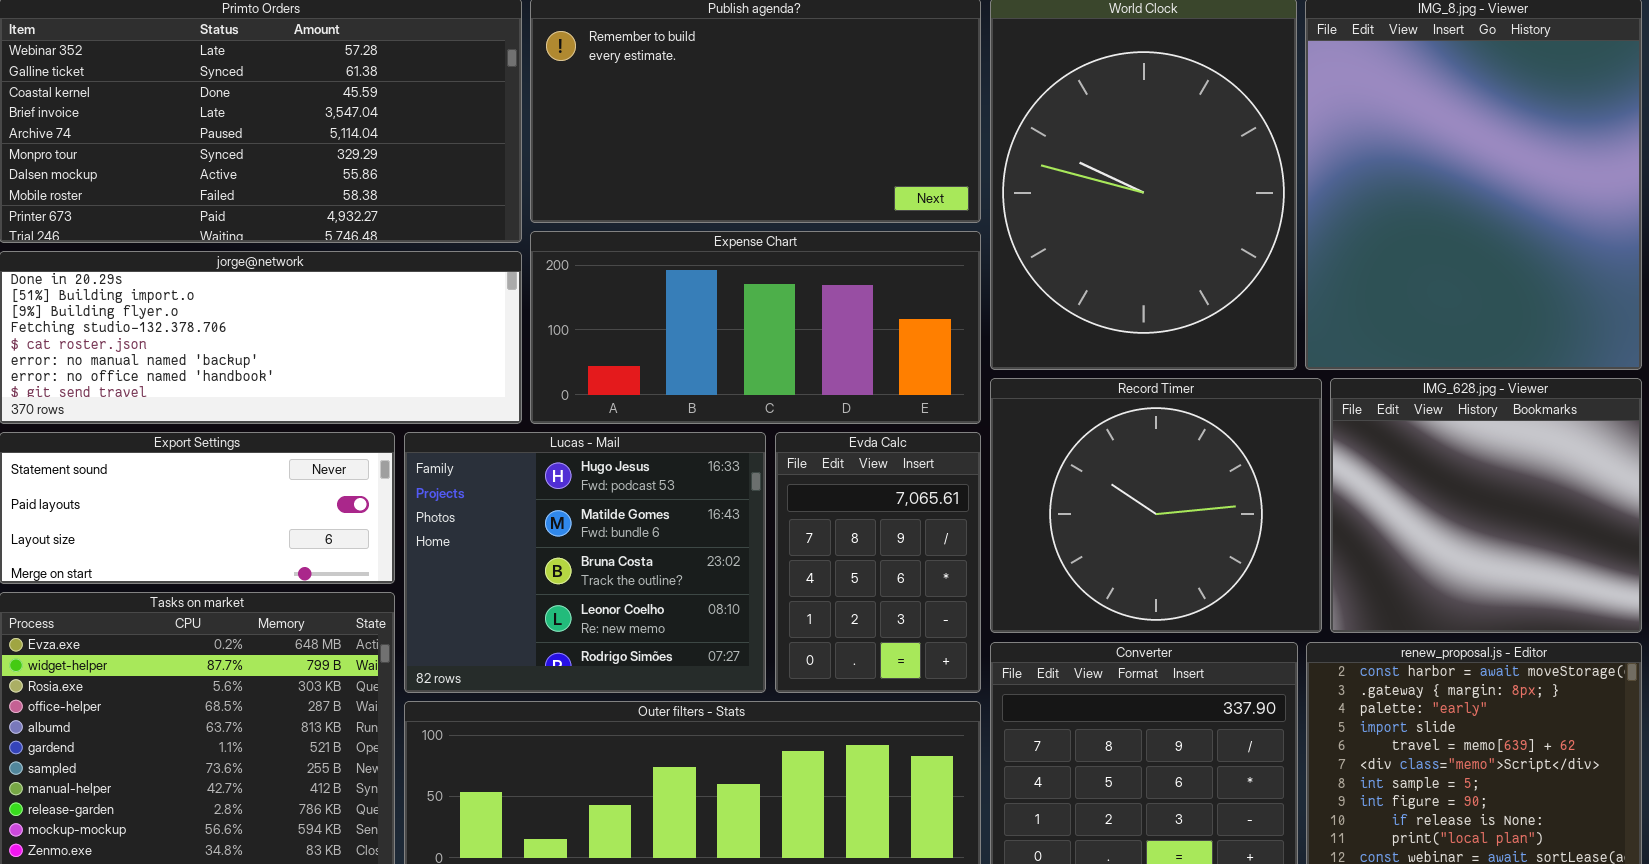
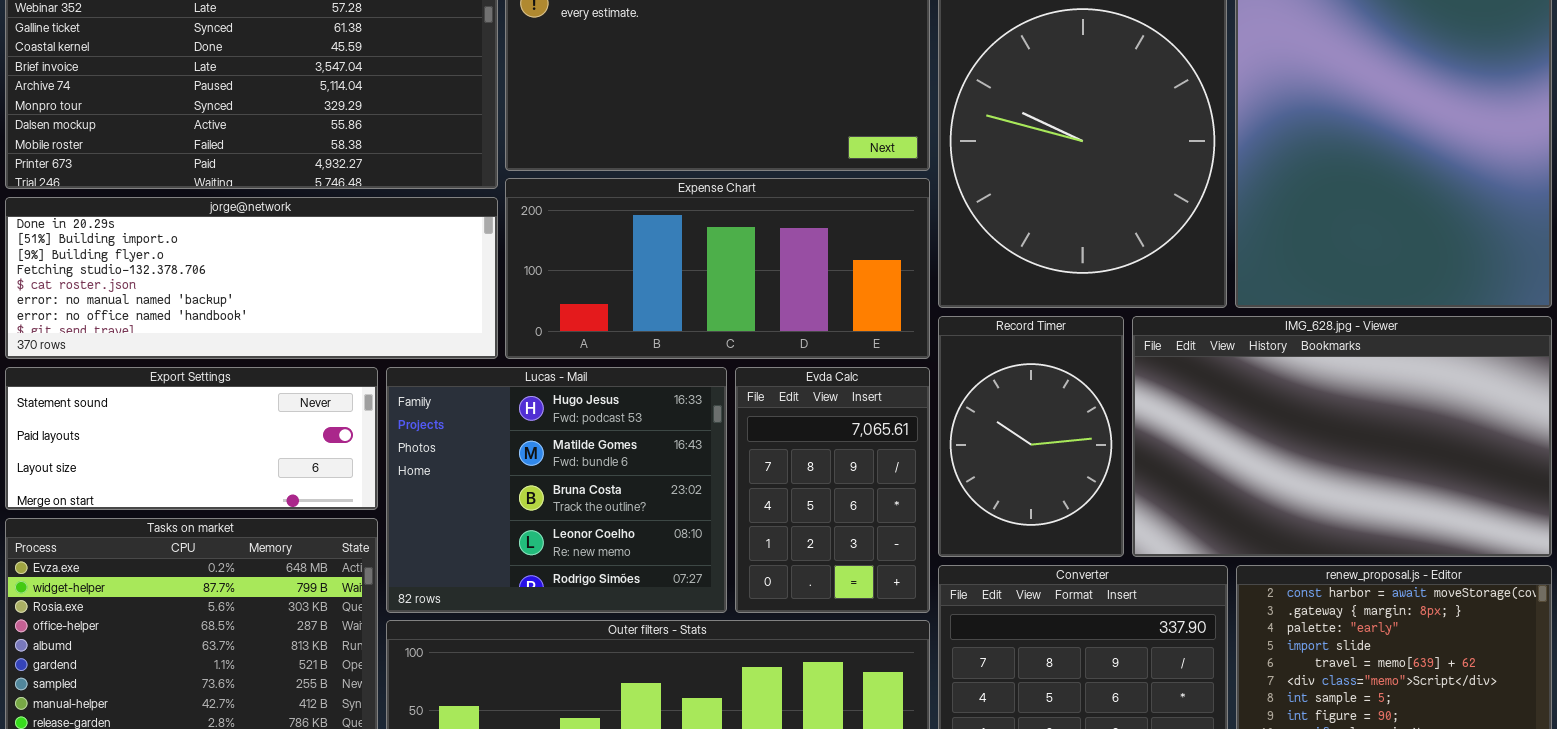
Record Timer: [990,378,1322,633] -> [938,316,1124,557], resized
IMG_628.jpg - Viewer: [1330,378,1642,633] -> [1132,316,1552,557], resized

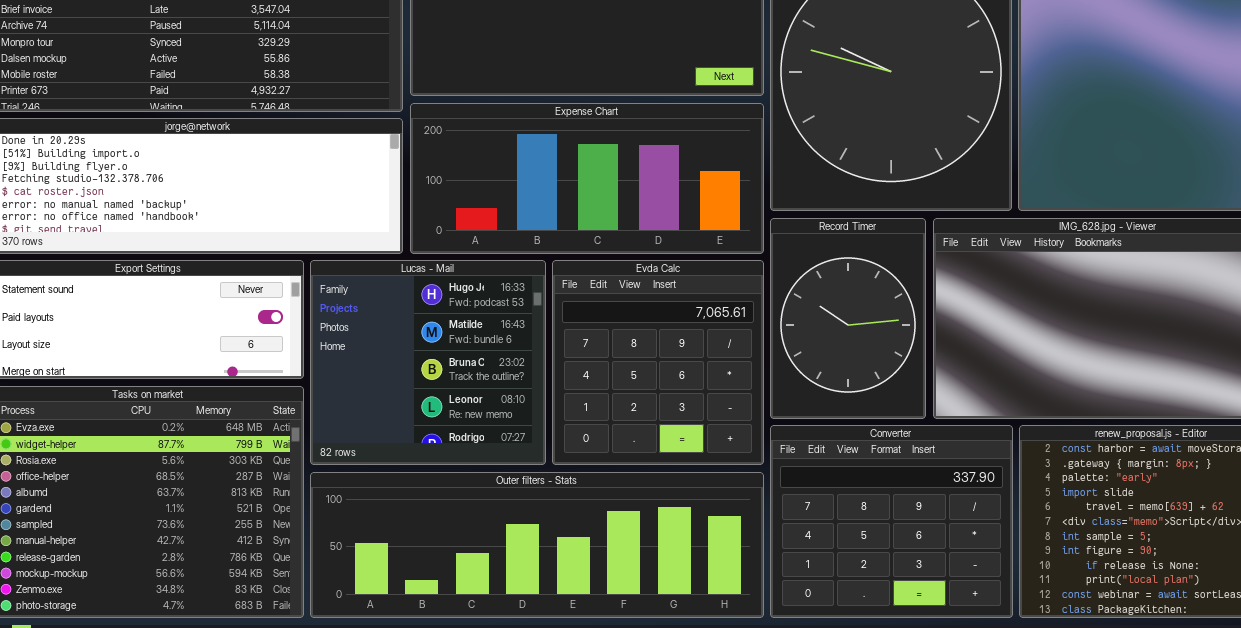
Lucas - Mail: [386,367,727,613] -> [310,260,546,465], resized
Evda Calc: [735,367,930,613] -> [552,260,764,465], resized

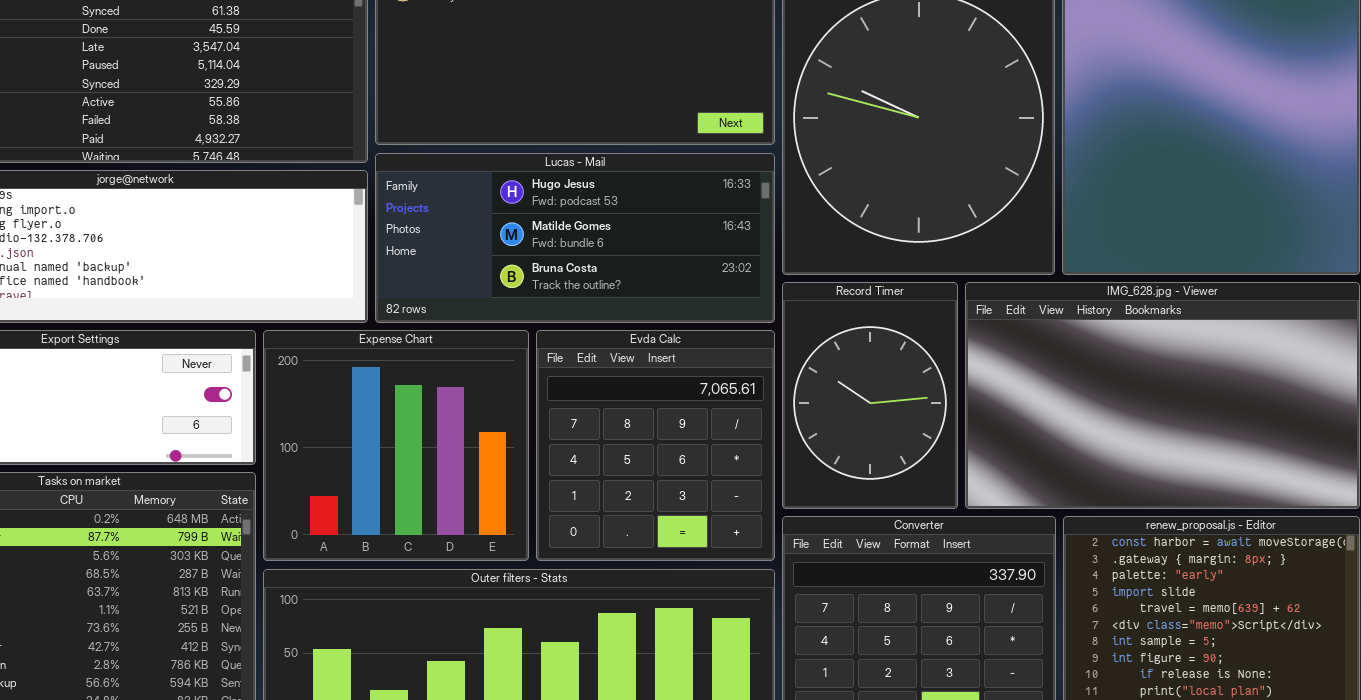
Expense Chart: [410,103,764,254] -> [263,330,529,561], moved, resized
Lucas - Mail: [310,260,546,465] -> [375,153,775,323], moved, resized

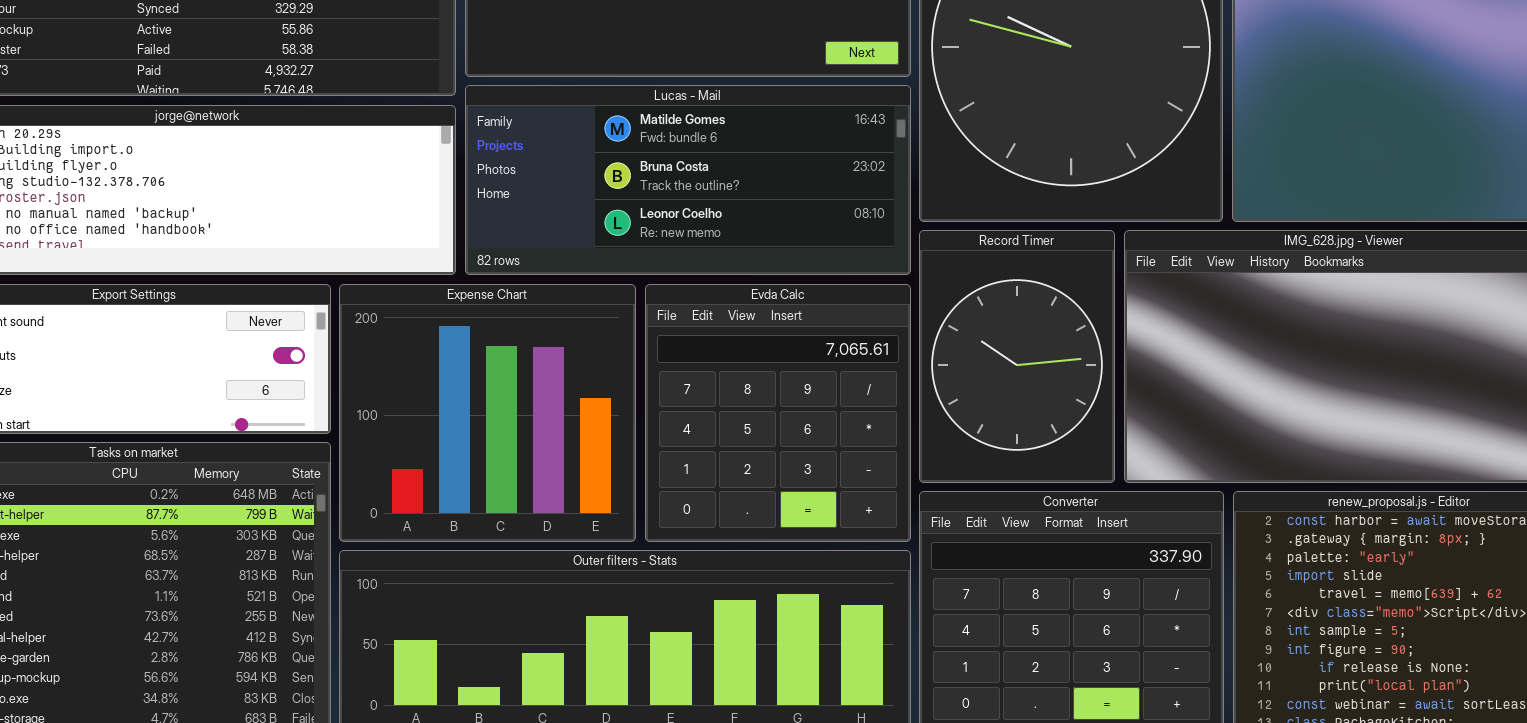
Lucas - Mail: [375,153,775,323] -> [465,85,911,275], scrolled down 1 row

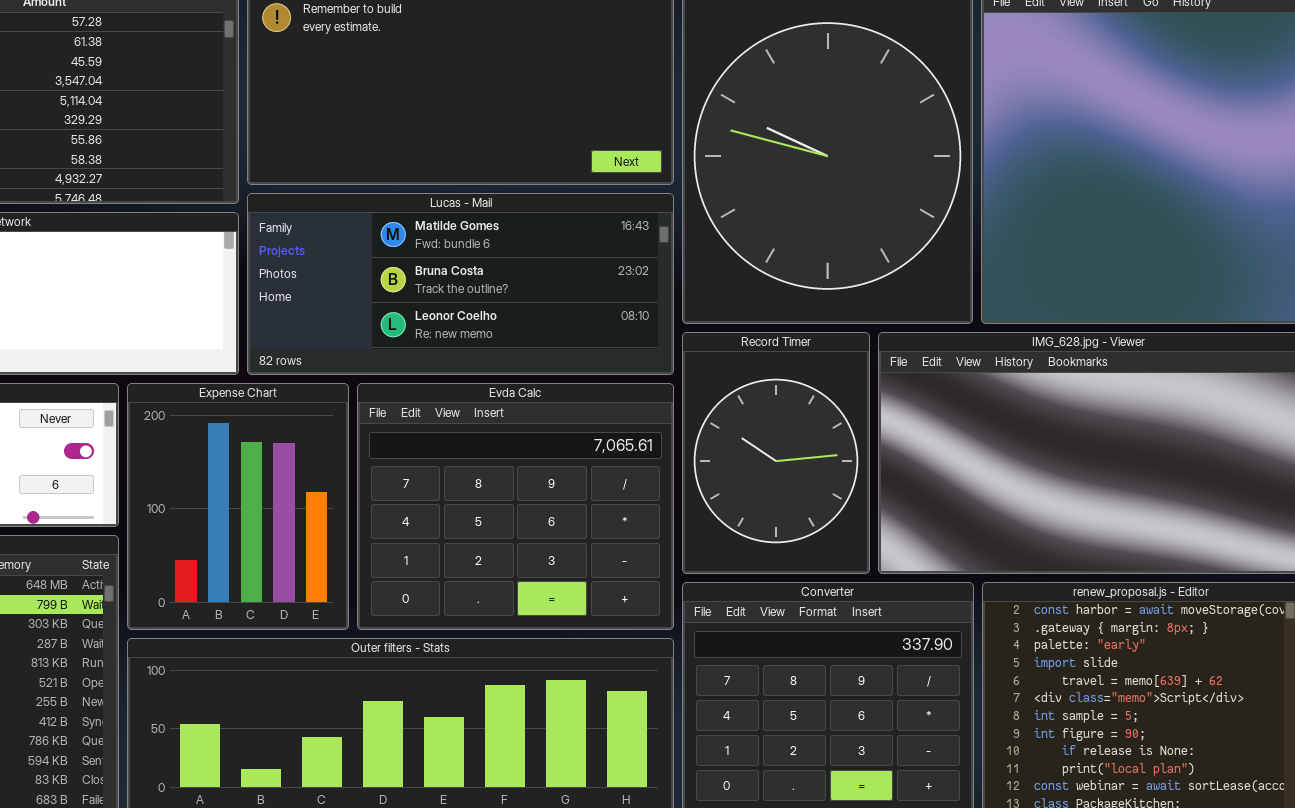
Expense Chart: [339,284,636,542] -> [127,383,349,630], resized
Evda Calc: [645,284,911,542] -> [357,383,674,630], resized

